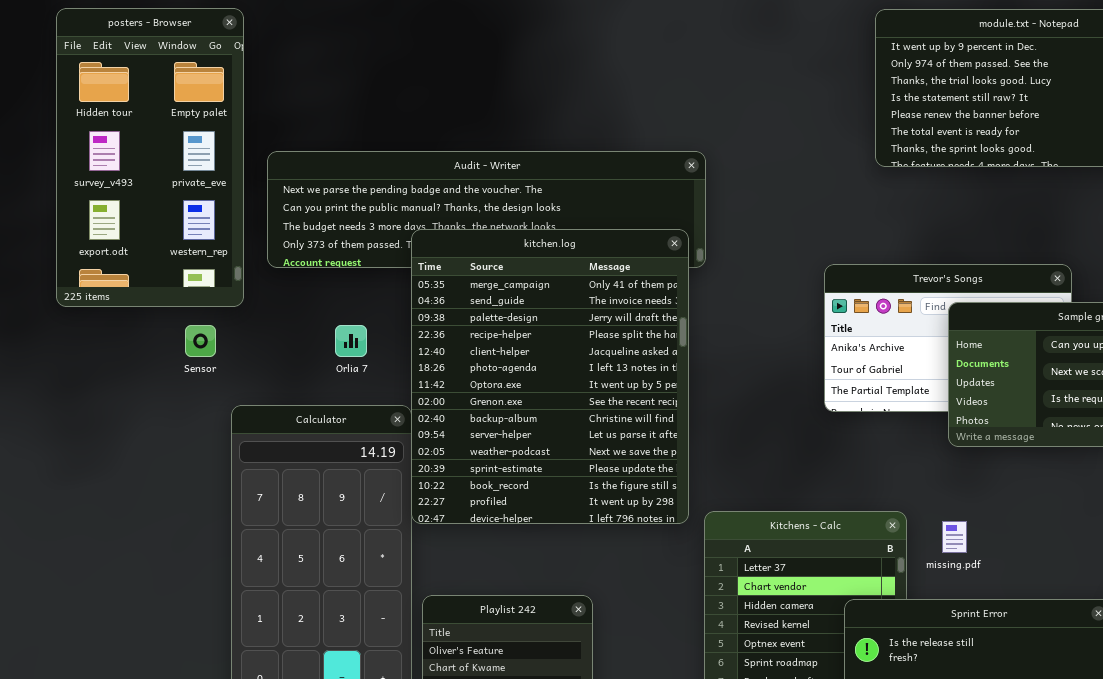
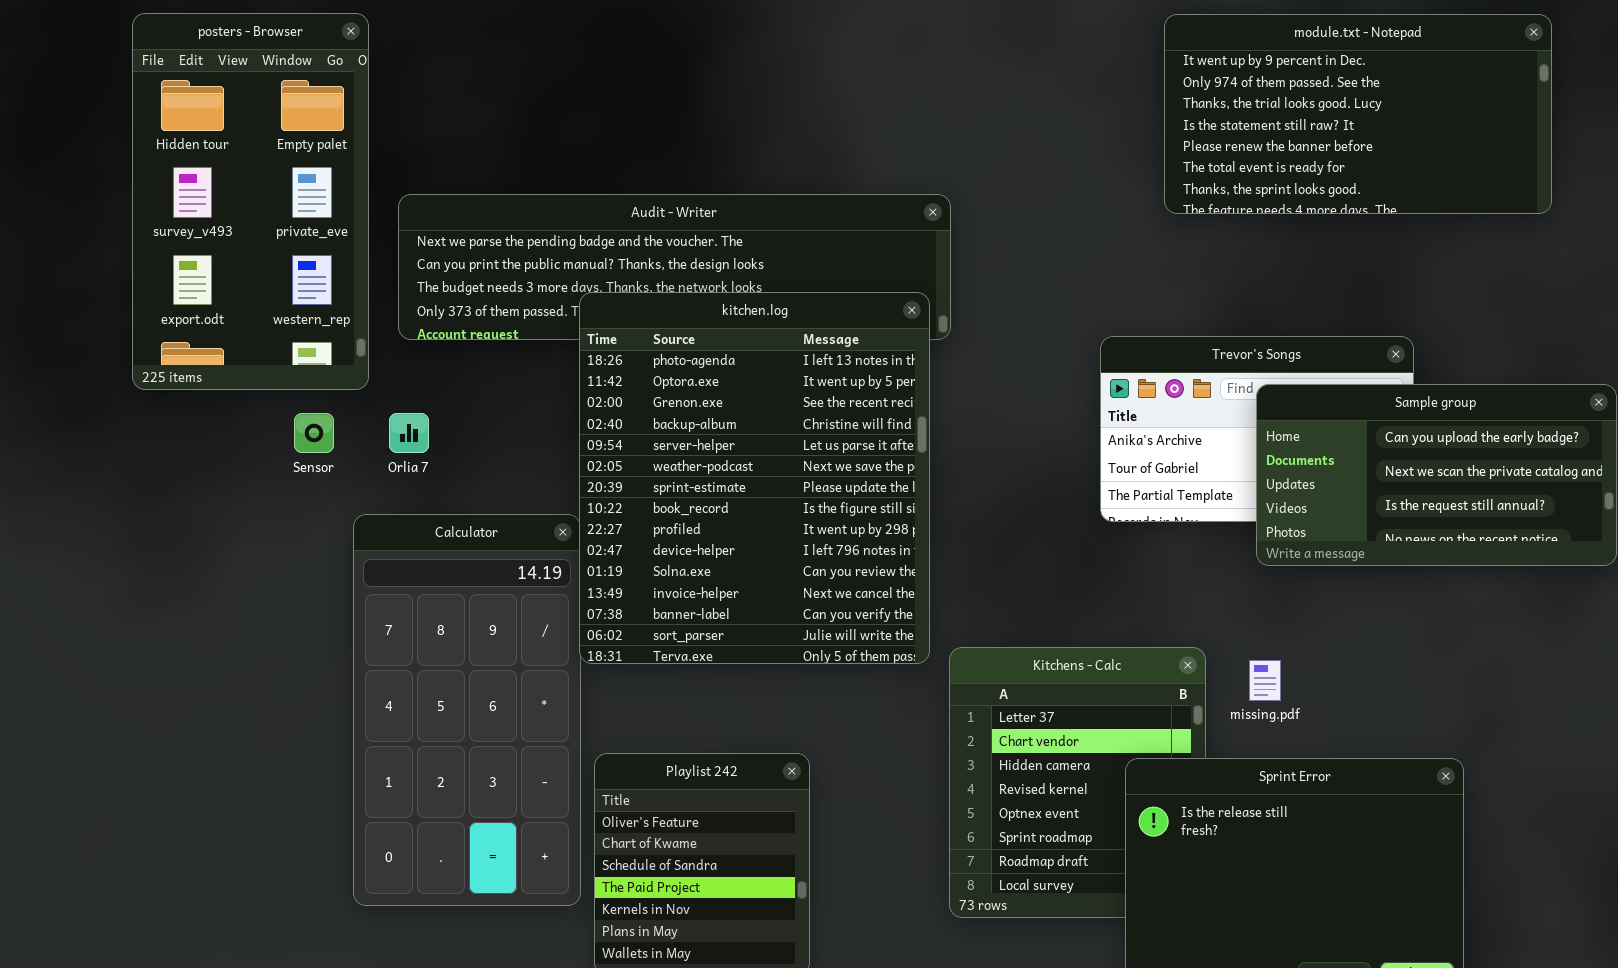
kitchen.log: [411,229,689,524] -> [579,292,930,664], scrolled down 5 rows
Orlia 7: [335,325,367,357] -> [389,413,429,453], moved

